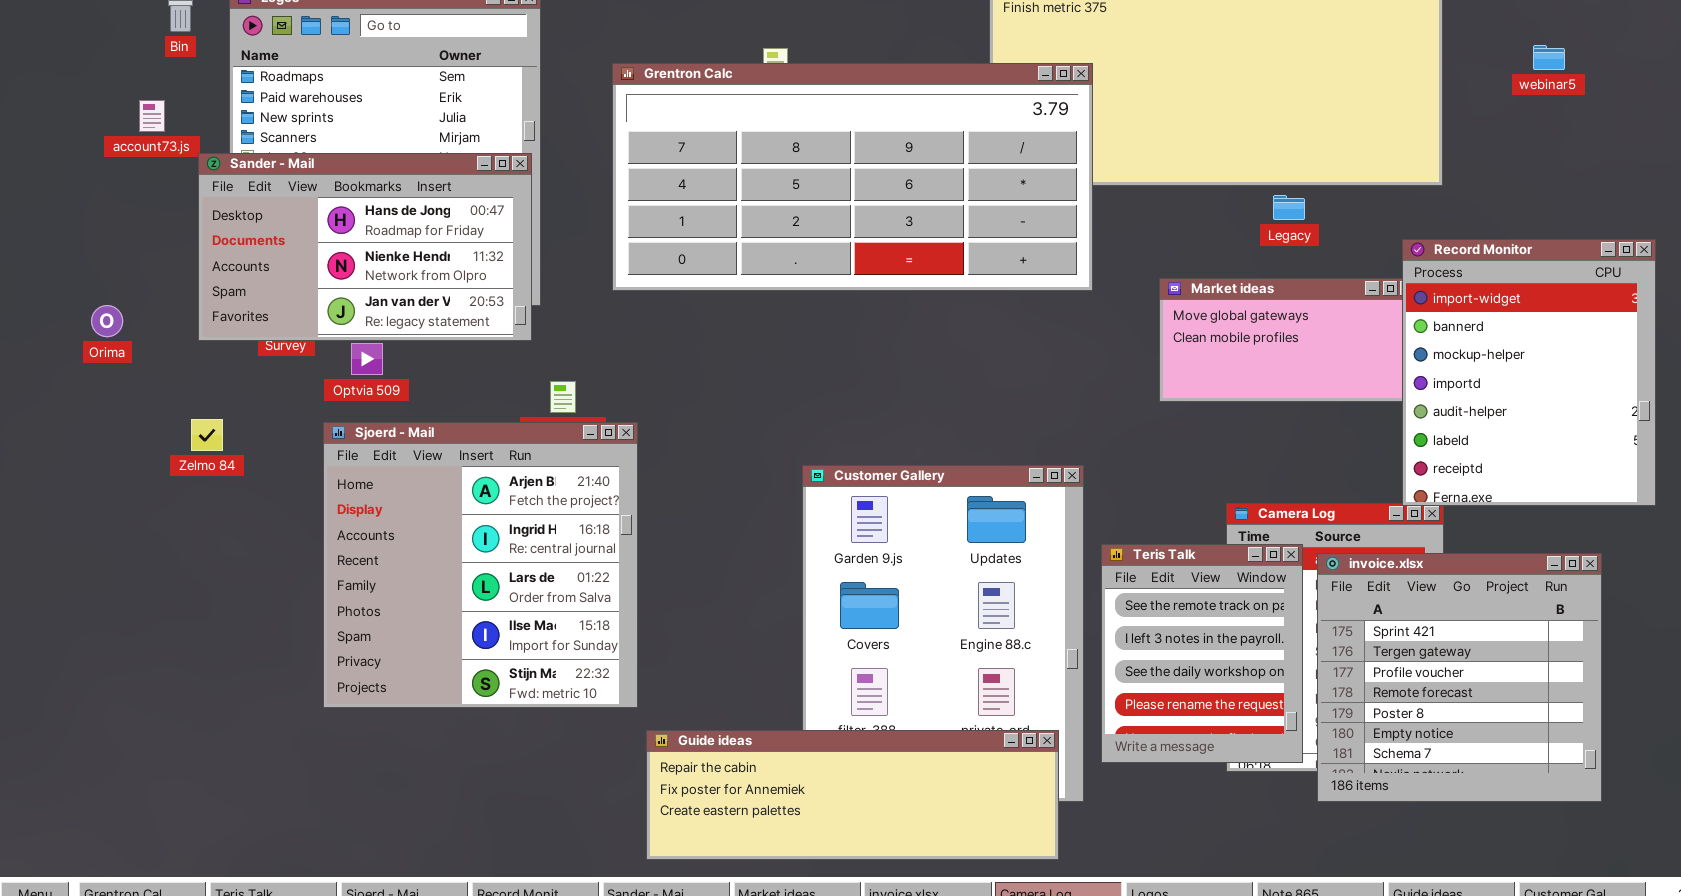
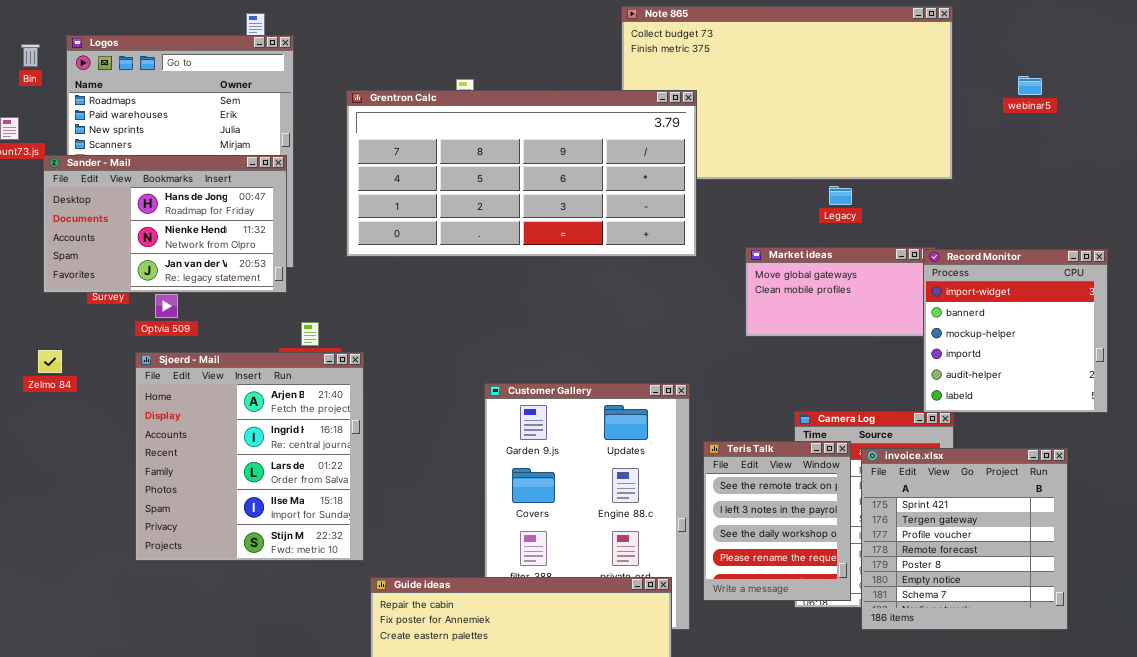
Record Monitor: [1402,239,1656,506] -> [923,249,1108,413], resized

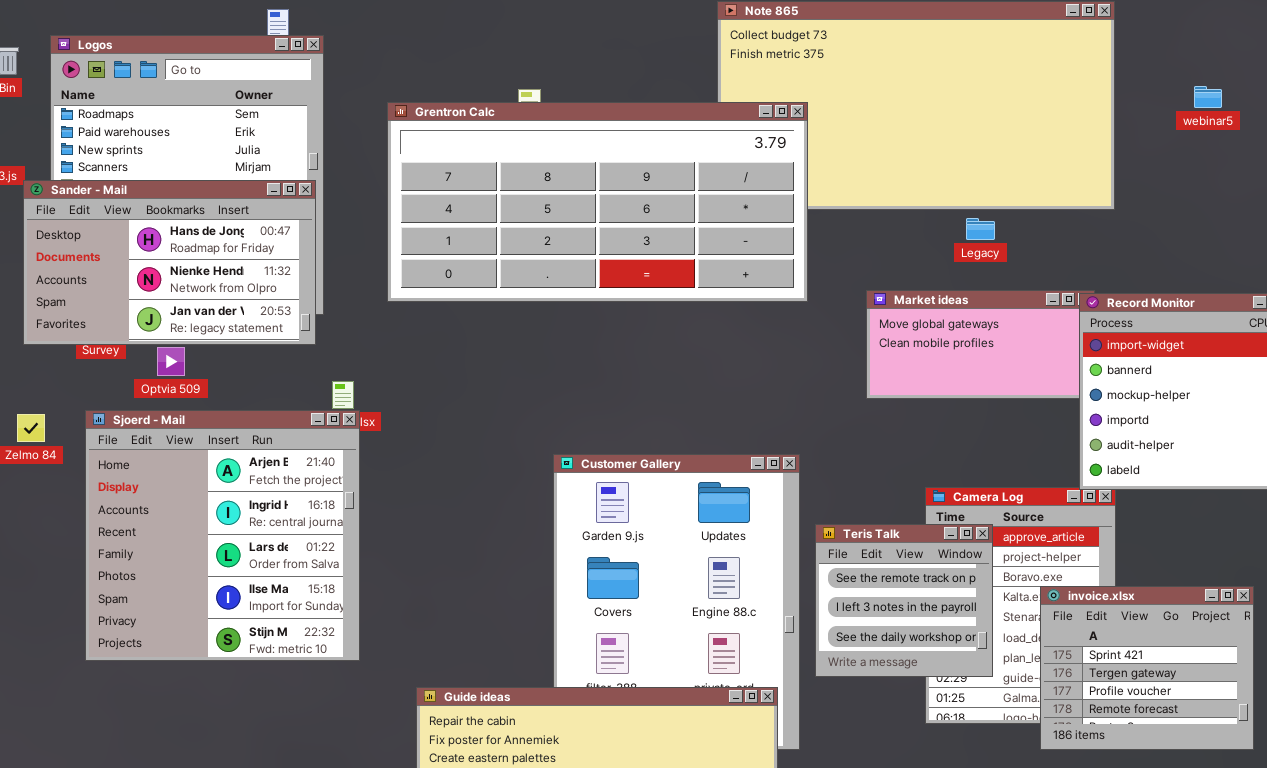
Sjoerd - Mail: [135,352,364,561] -> [85,410,360,661], moved
Teris Talk: [703,441,851,601] -> [815,524,993,677], resized
invoice.xlsx: [861,448,1068,630] -> [1040,586,1254,750], resized

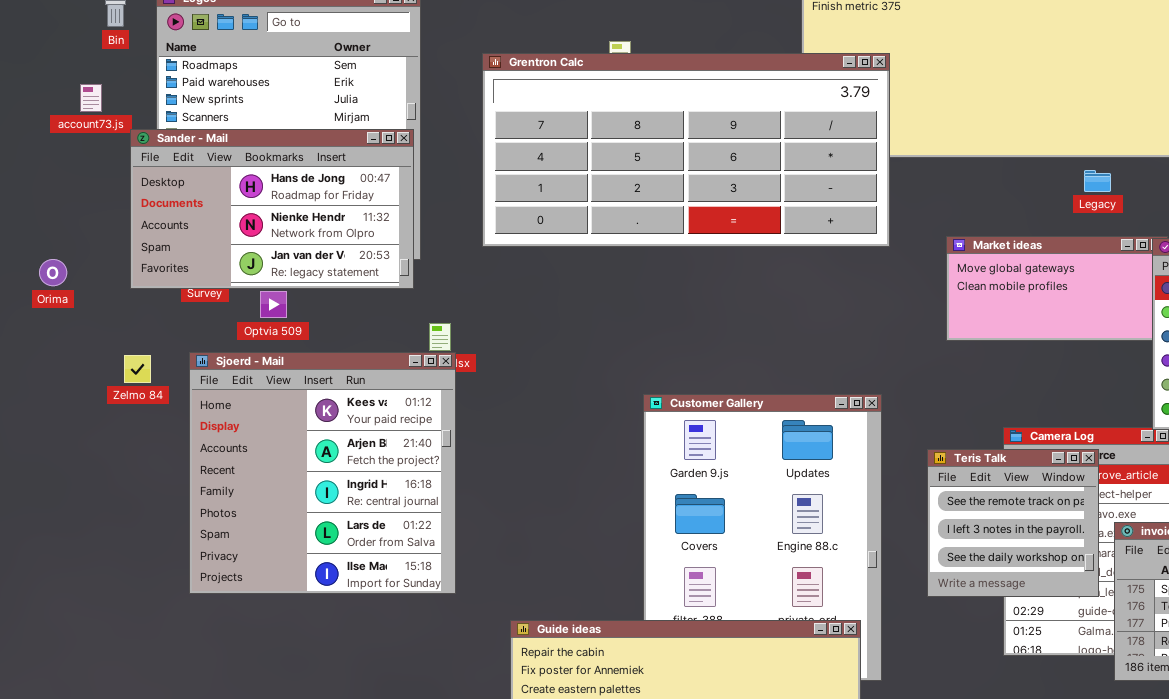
Legacy: [966,218,995,240] -> [1084,170,1111,192], moved
Sjoerd - Mail: [85,410,360,661] -> [189,352,456,594], scrolled up 1 row
Teris Talk: [815,524,993,677] -> [927,449,1099,597], moved

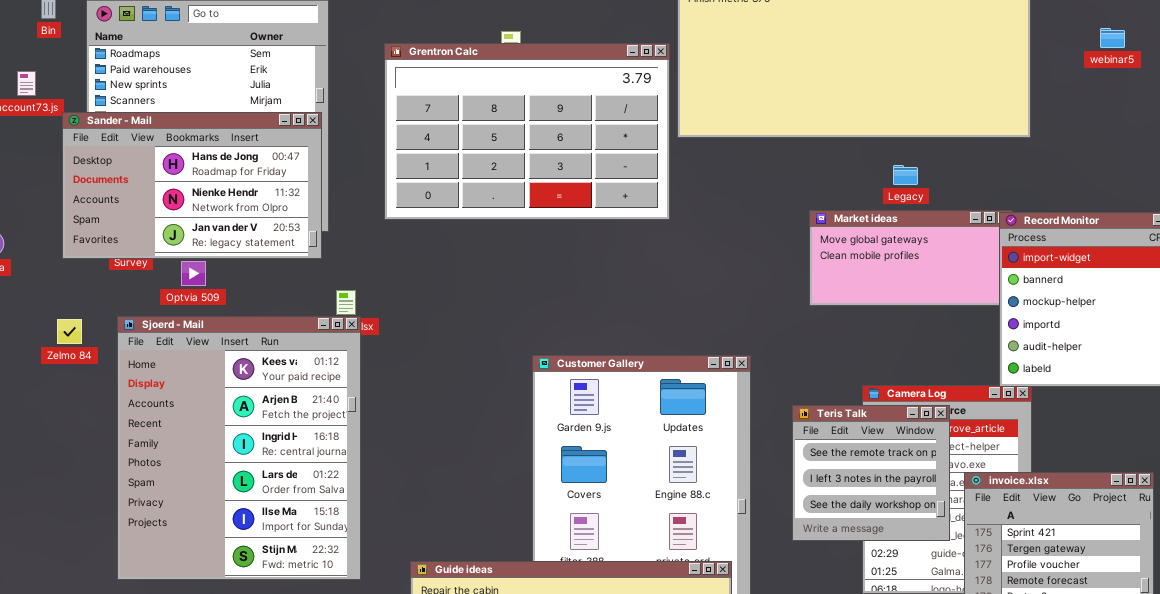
Grentron Calc: [482,53,890,247] -> [384,43,670,220], resized
Legacy: [1084,170,1111,192] -> [893,165,918,185], moved
Sjoerd - Mail: [189,352,456,594] -> [117,316,361,580], resized

